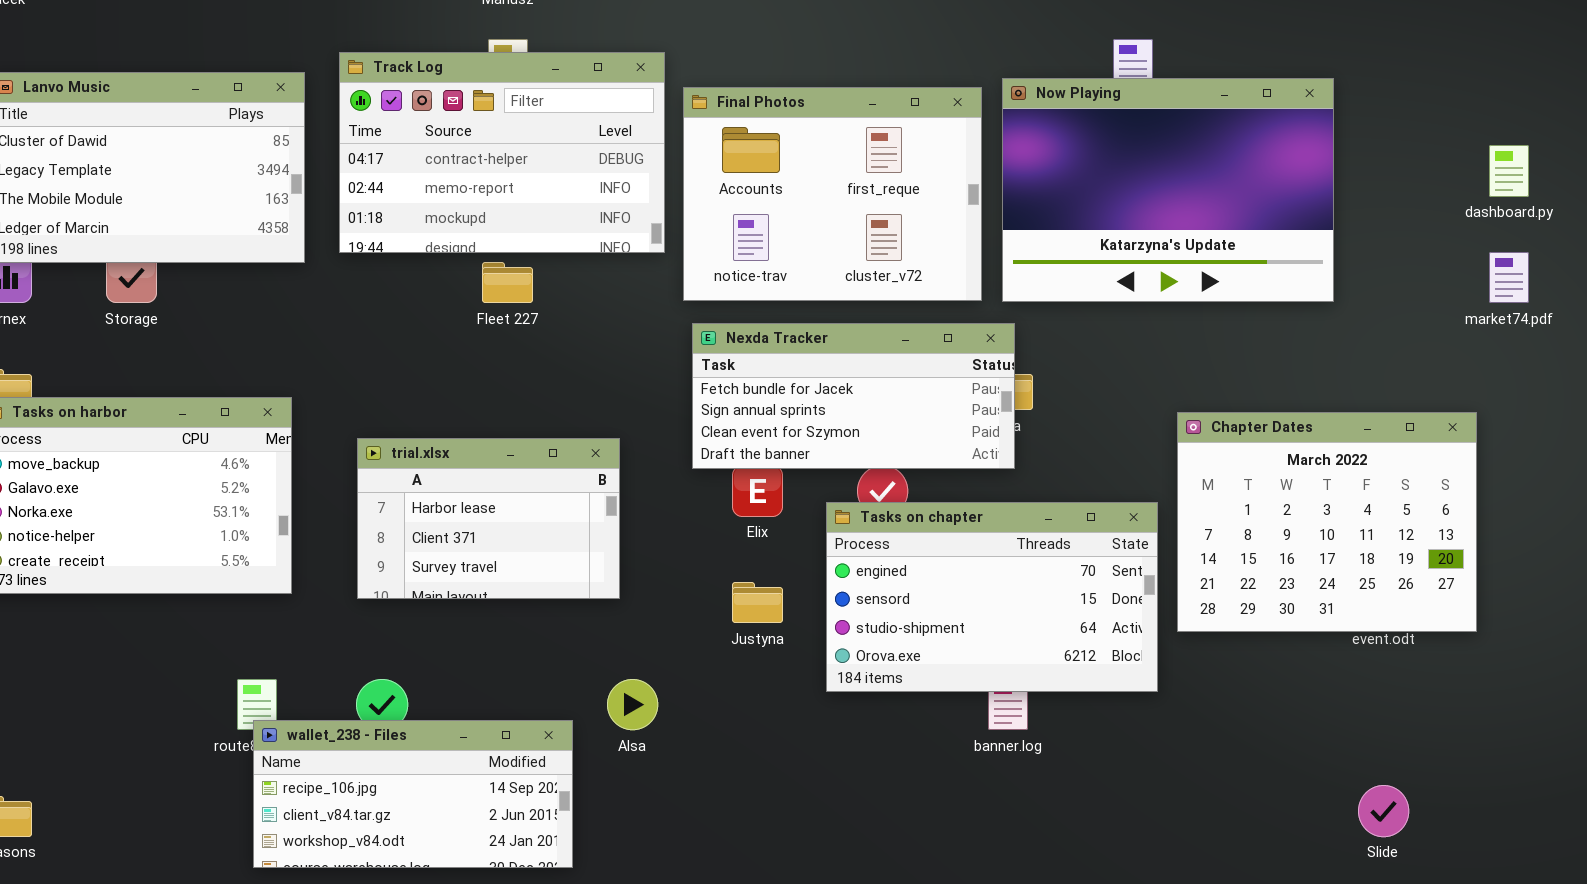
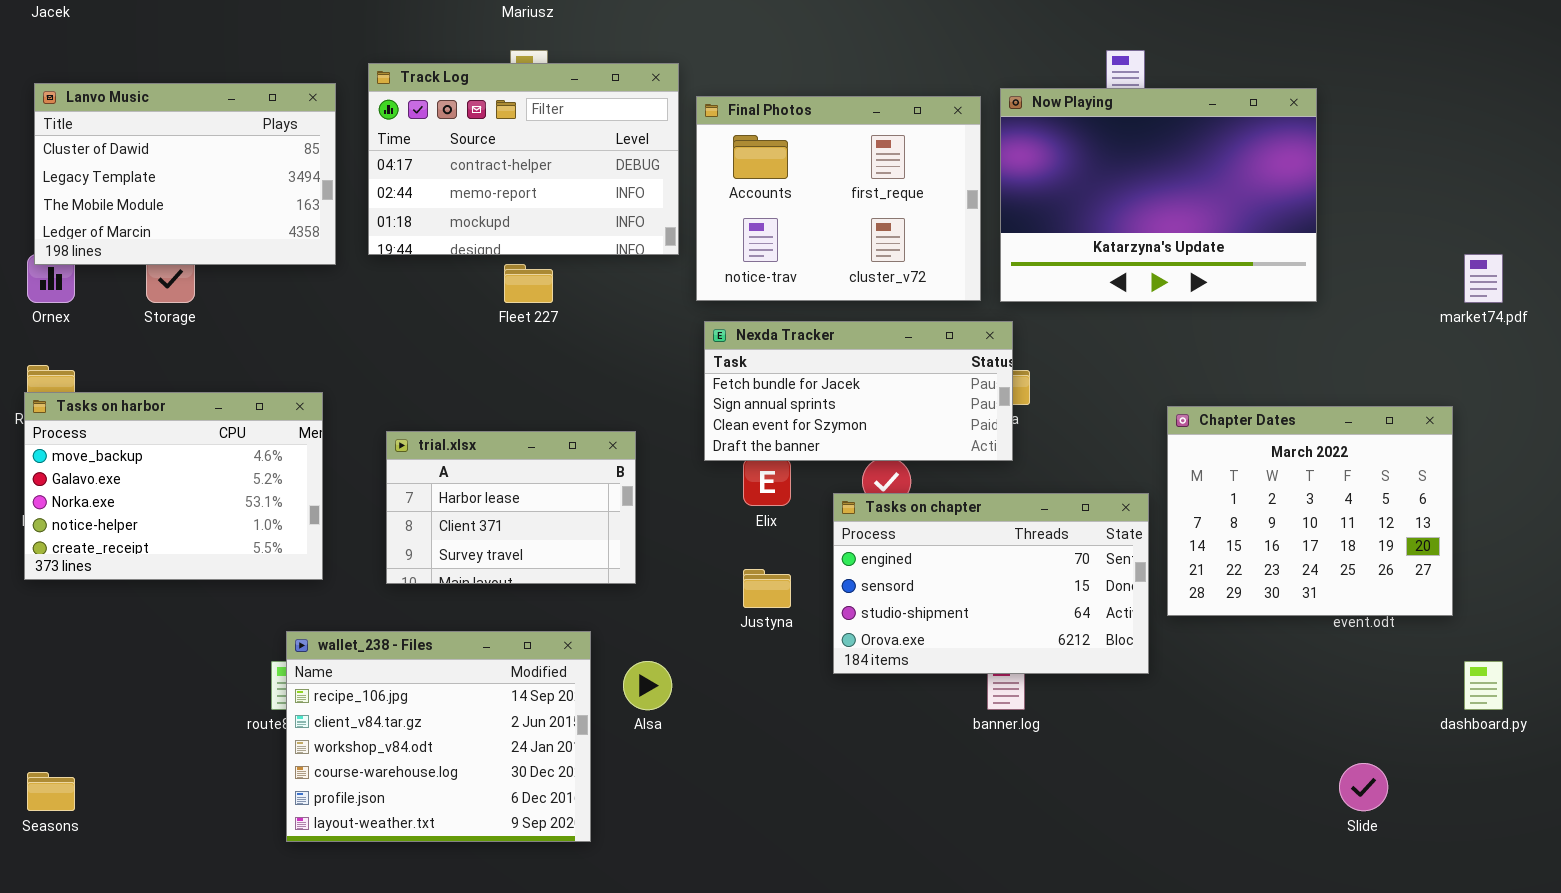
dashboard.py: [1489,145,1529,197] -> [1464,661,1503,710], moved
wallet_238 - Files: [253,720,573,868] -> [286,631,591,842], resized

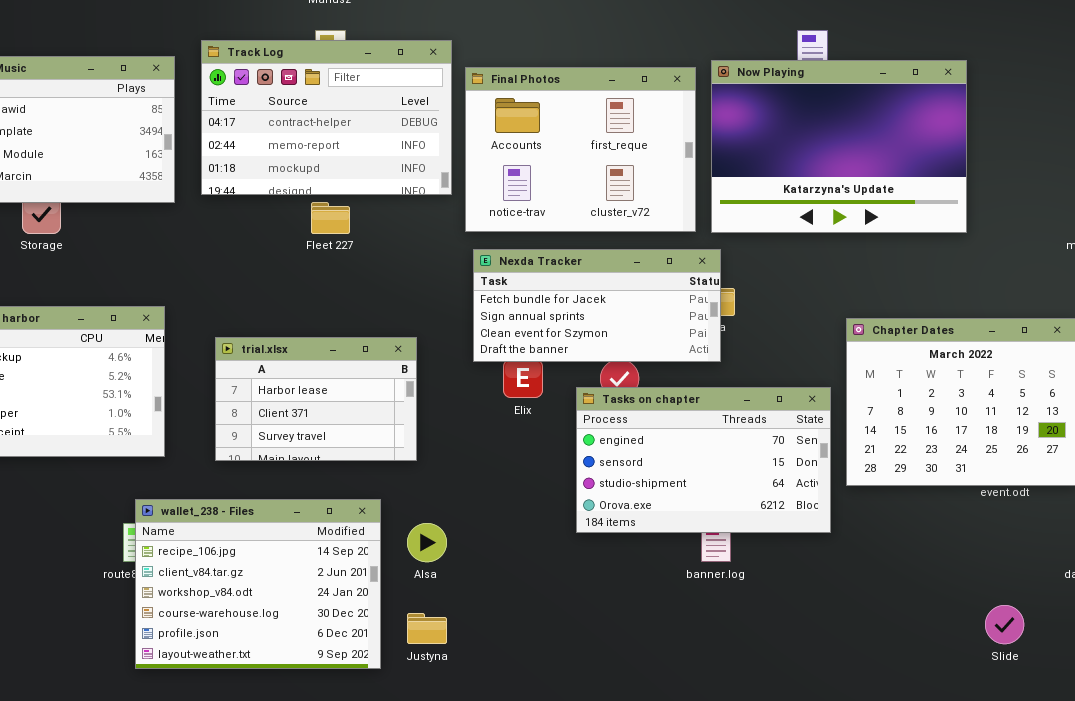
Justyna: [743,569,791,608] -> [407,613,447,644], moved

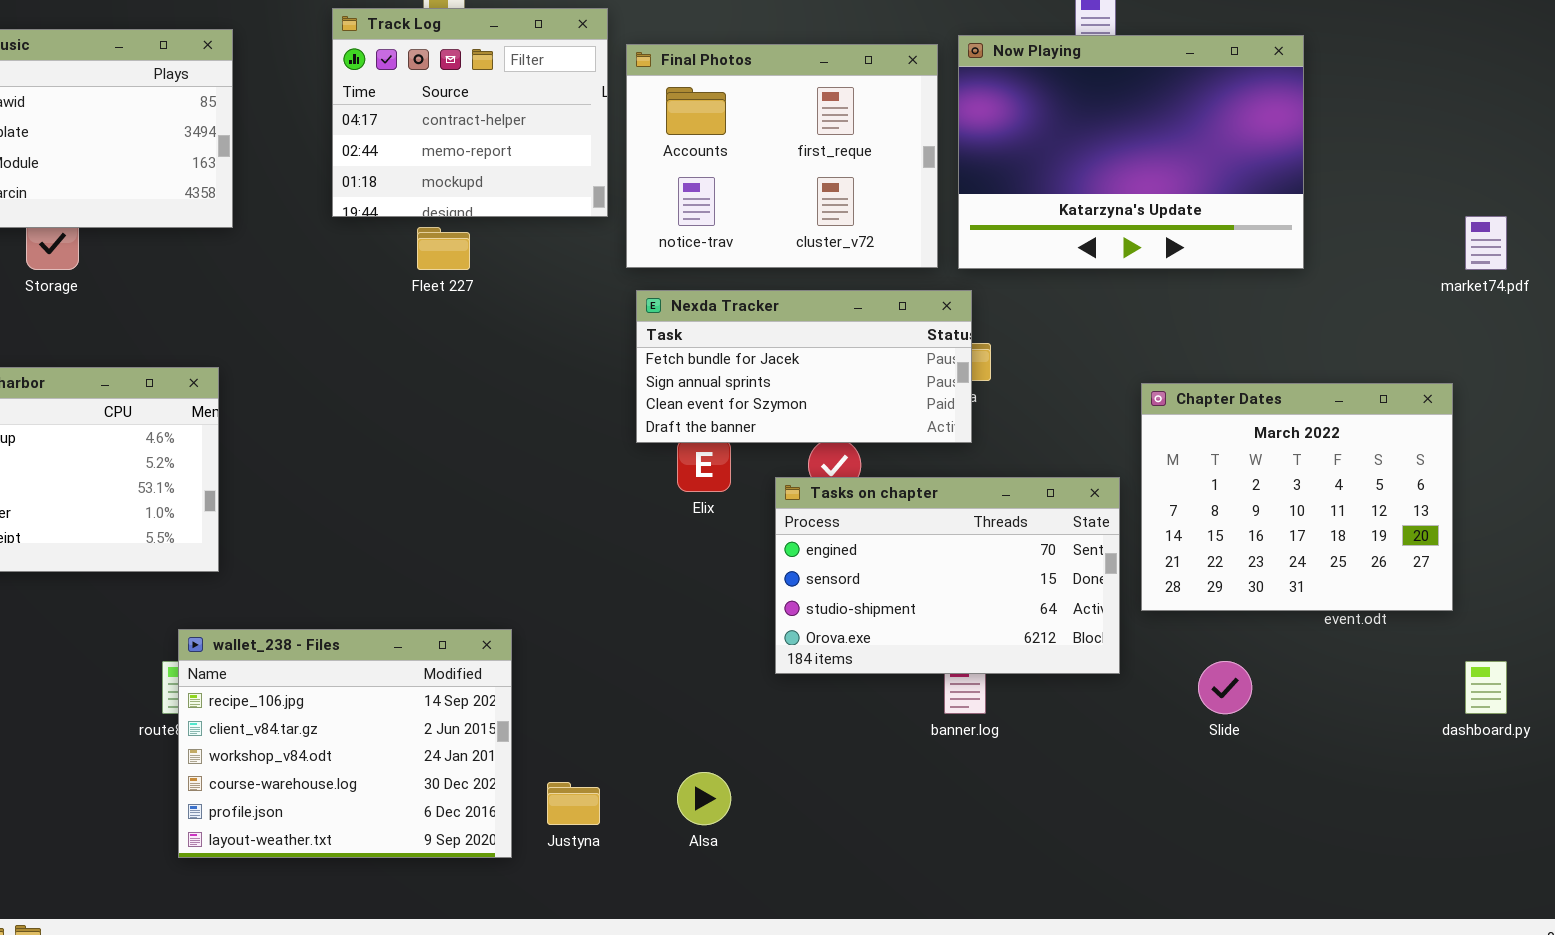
Track Log: [201,40,452,195] -> [332,8,608,217], resized
trial.xlsx: [215,337,417,461] -> none, closed
Alsa: [407,523,447,562] -> [677,772,731,825], moved
Slide: [985,605,1024,644] -> [1198,661,1252,714], moved

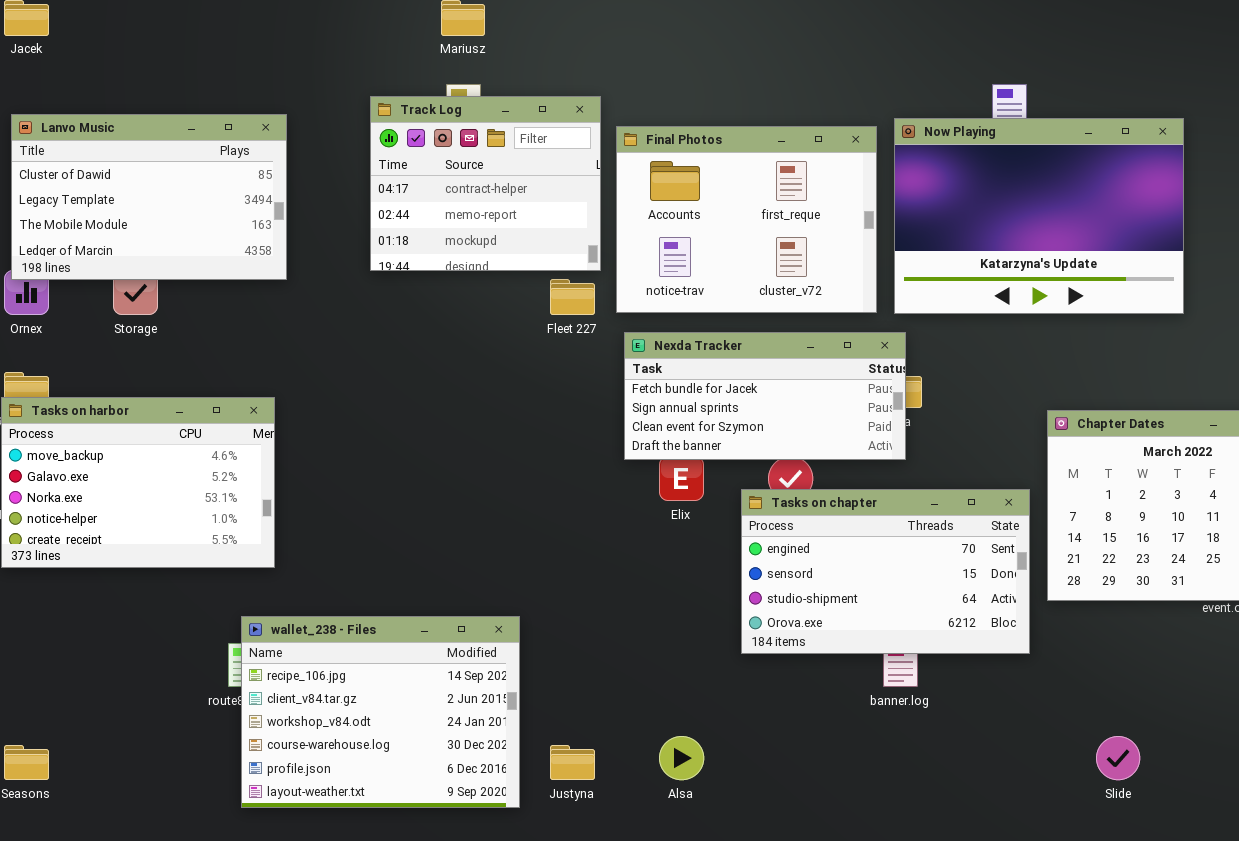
Fleet 227: [417,227,470,270] -> [550,279,595,315], moved
Slide: [1198,661,1252,714] -> [1096,736,1140,780], moved

